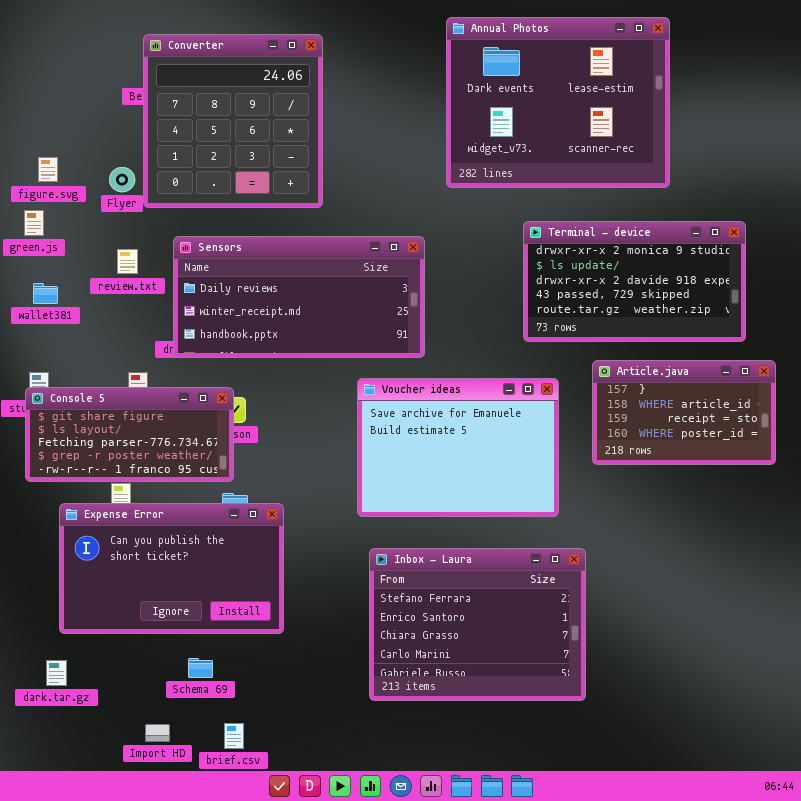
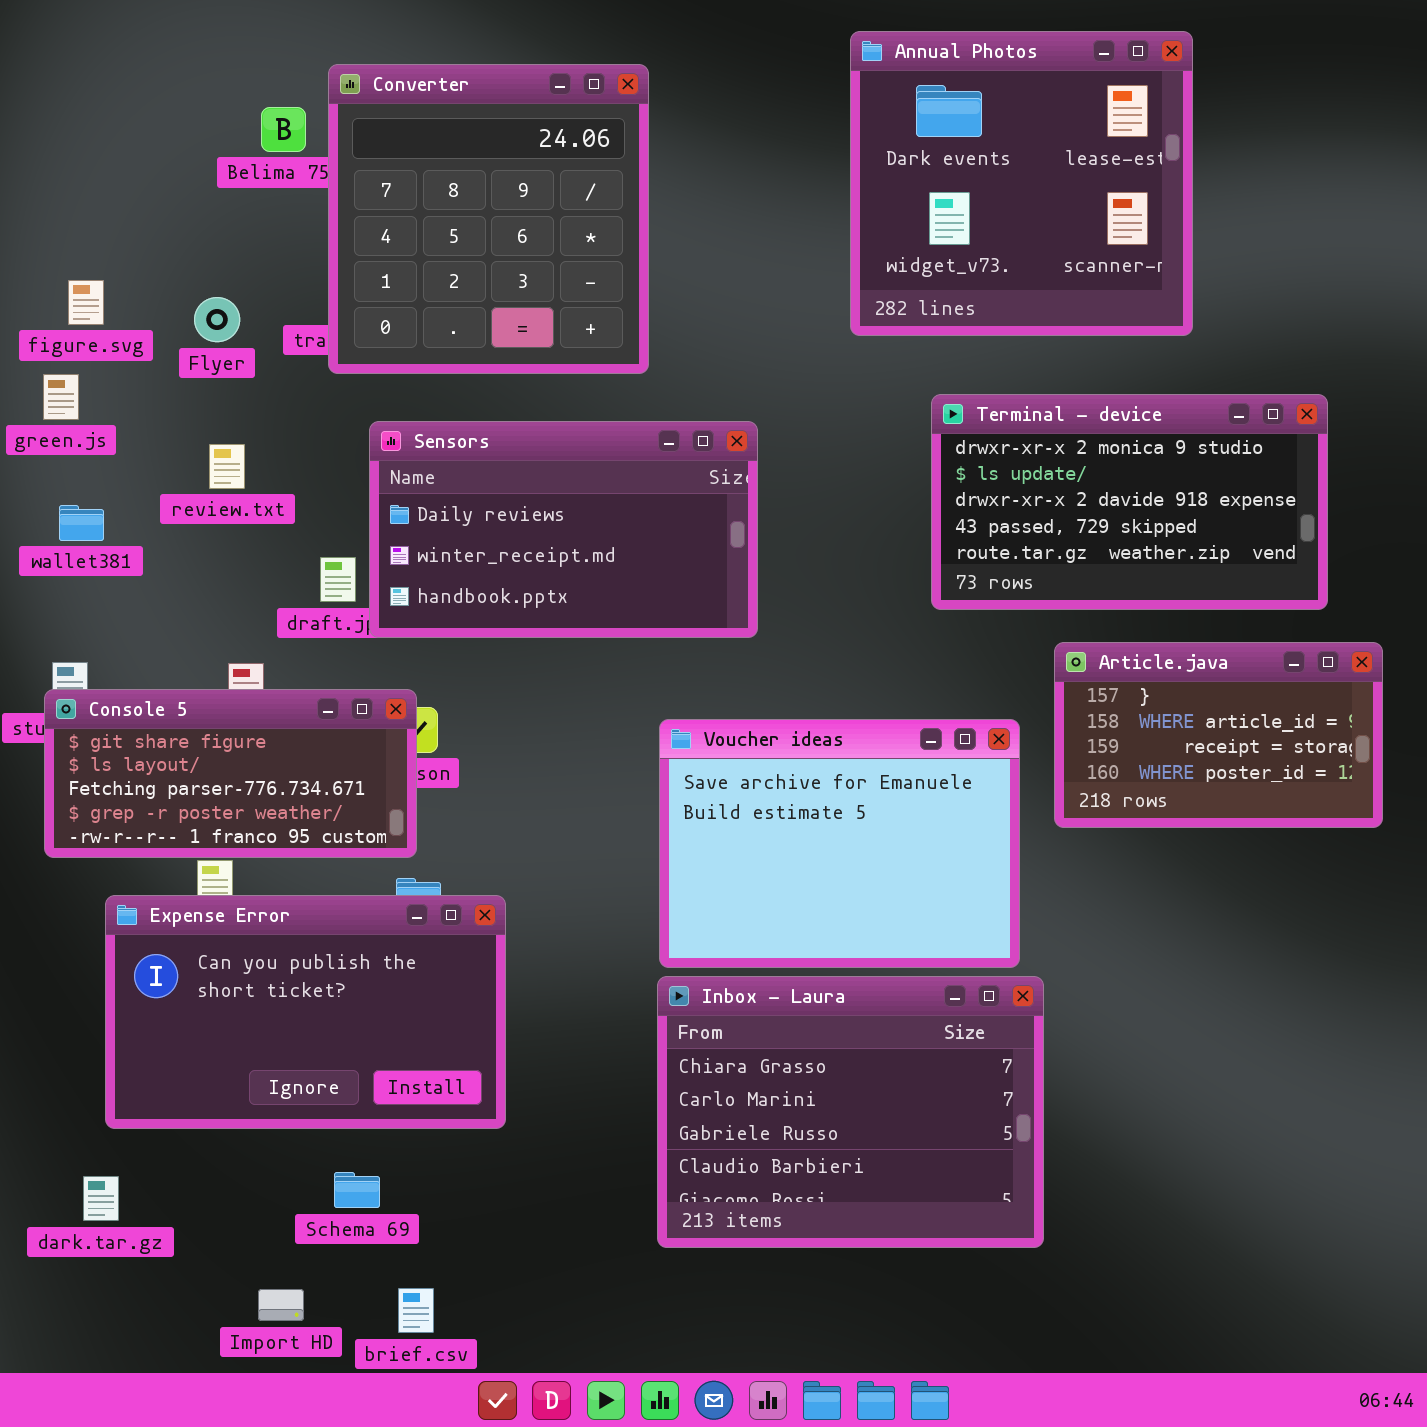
Annual Photos: [446,17,670,188] -> [850,31,1193,336], resized
Converter: [143,34,323,208] -> [328,64,649,374], moved
Sensors: [173,236,425,358] -> [369,421,758,638], resized
Voucher ideas: [357,378,559,517] -> [659,719,1020,968], moved
Inbox - Laura: [369,548,586,701] -> [657,976,1044,1248], scrolled down 2 rows

